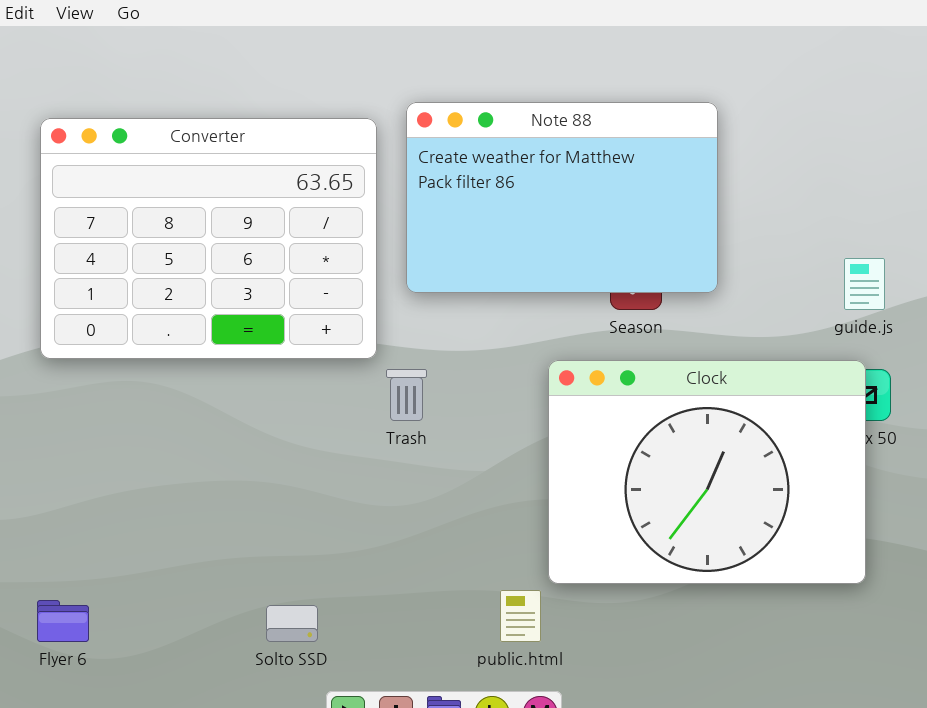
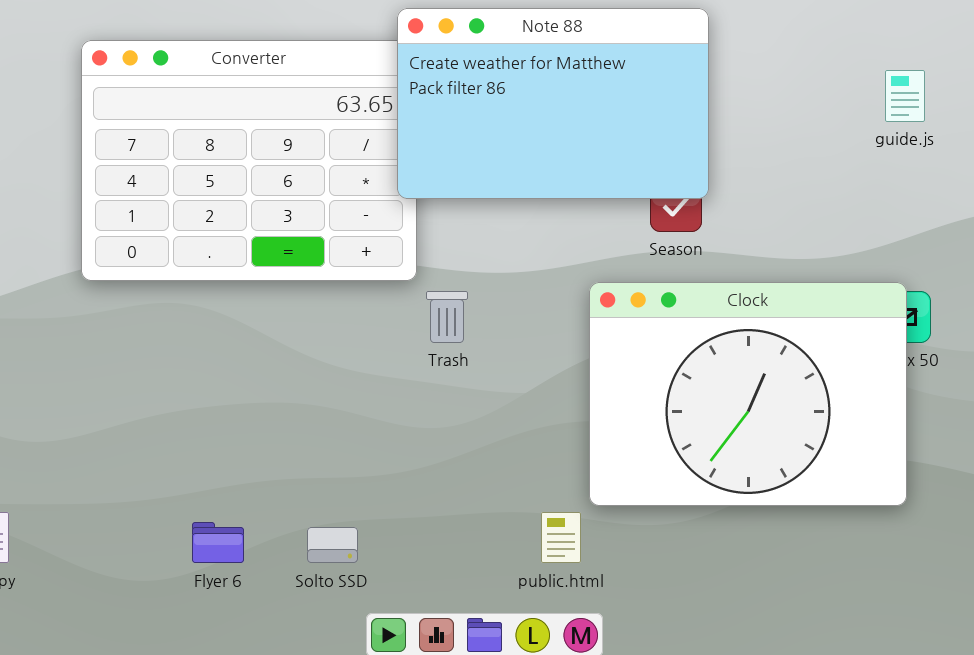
Note 88: [406,102,718,293] -> [397,8,709,199], moved
guide.js: [844,258,885,310] -> [885,70,925,122], moved
Flyer 6: [37,600,89,642] -> [192,522,244,563], moved

